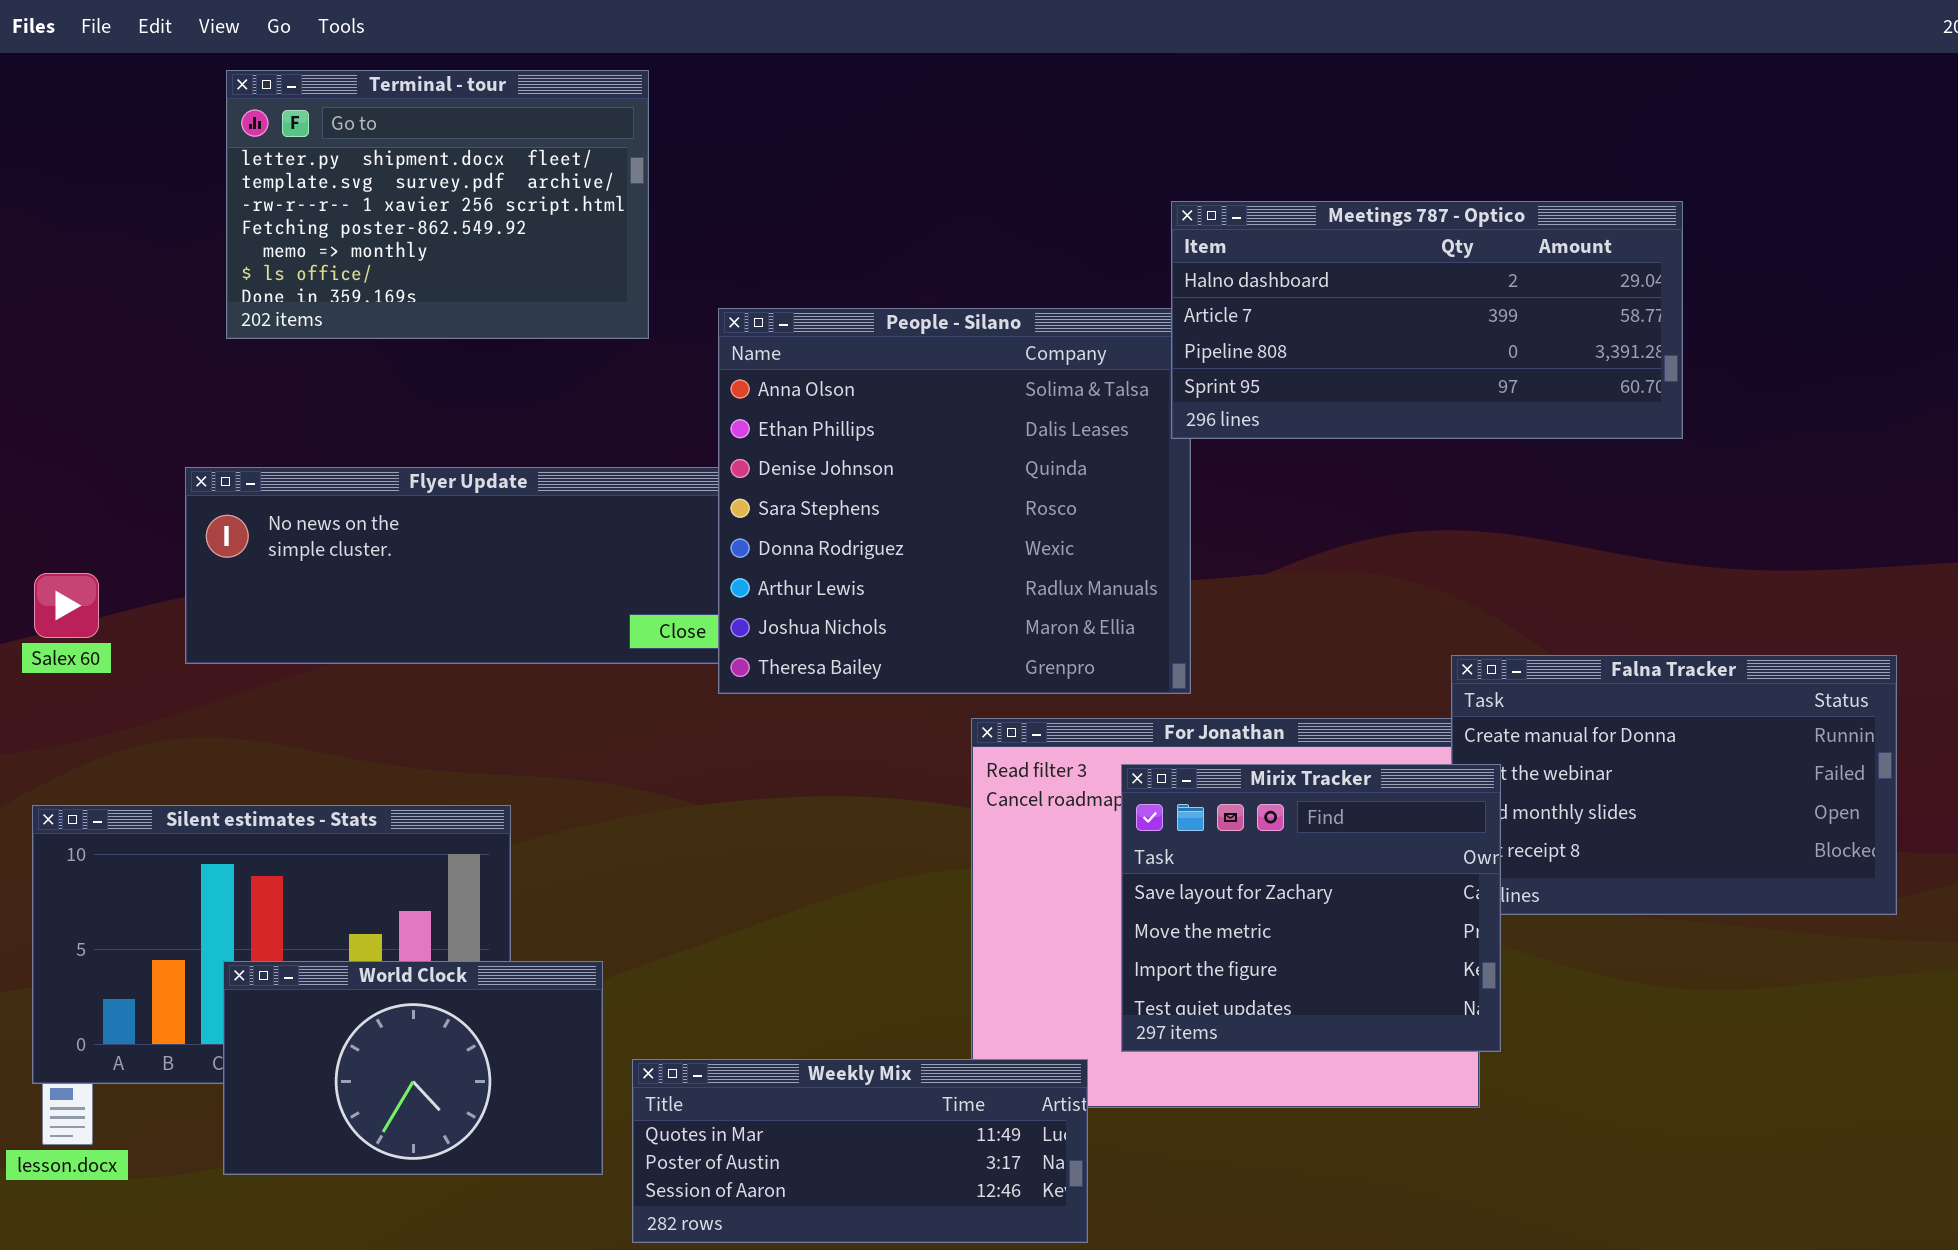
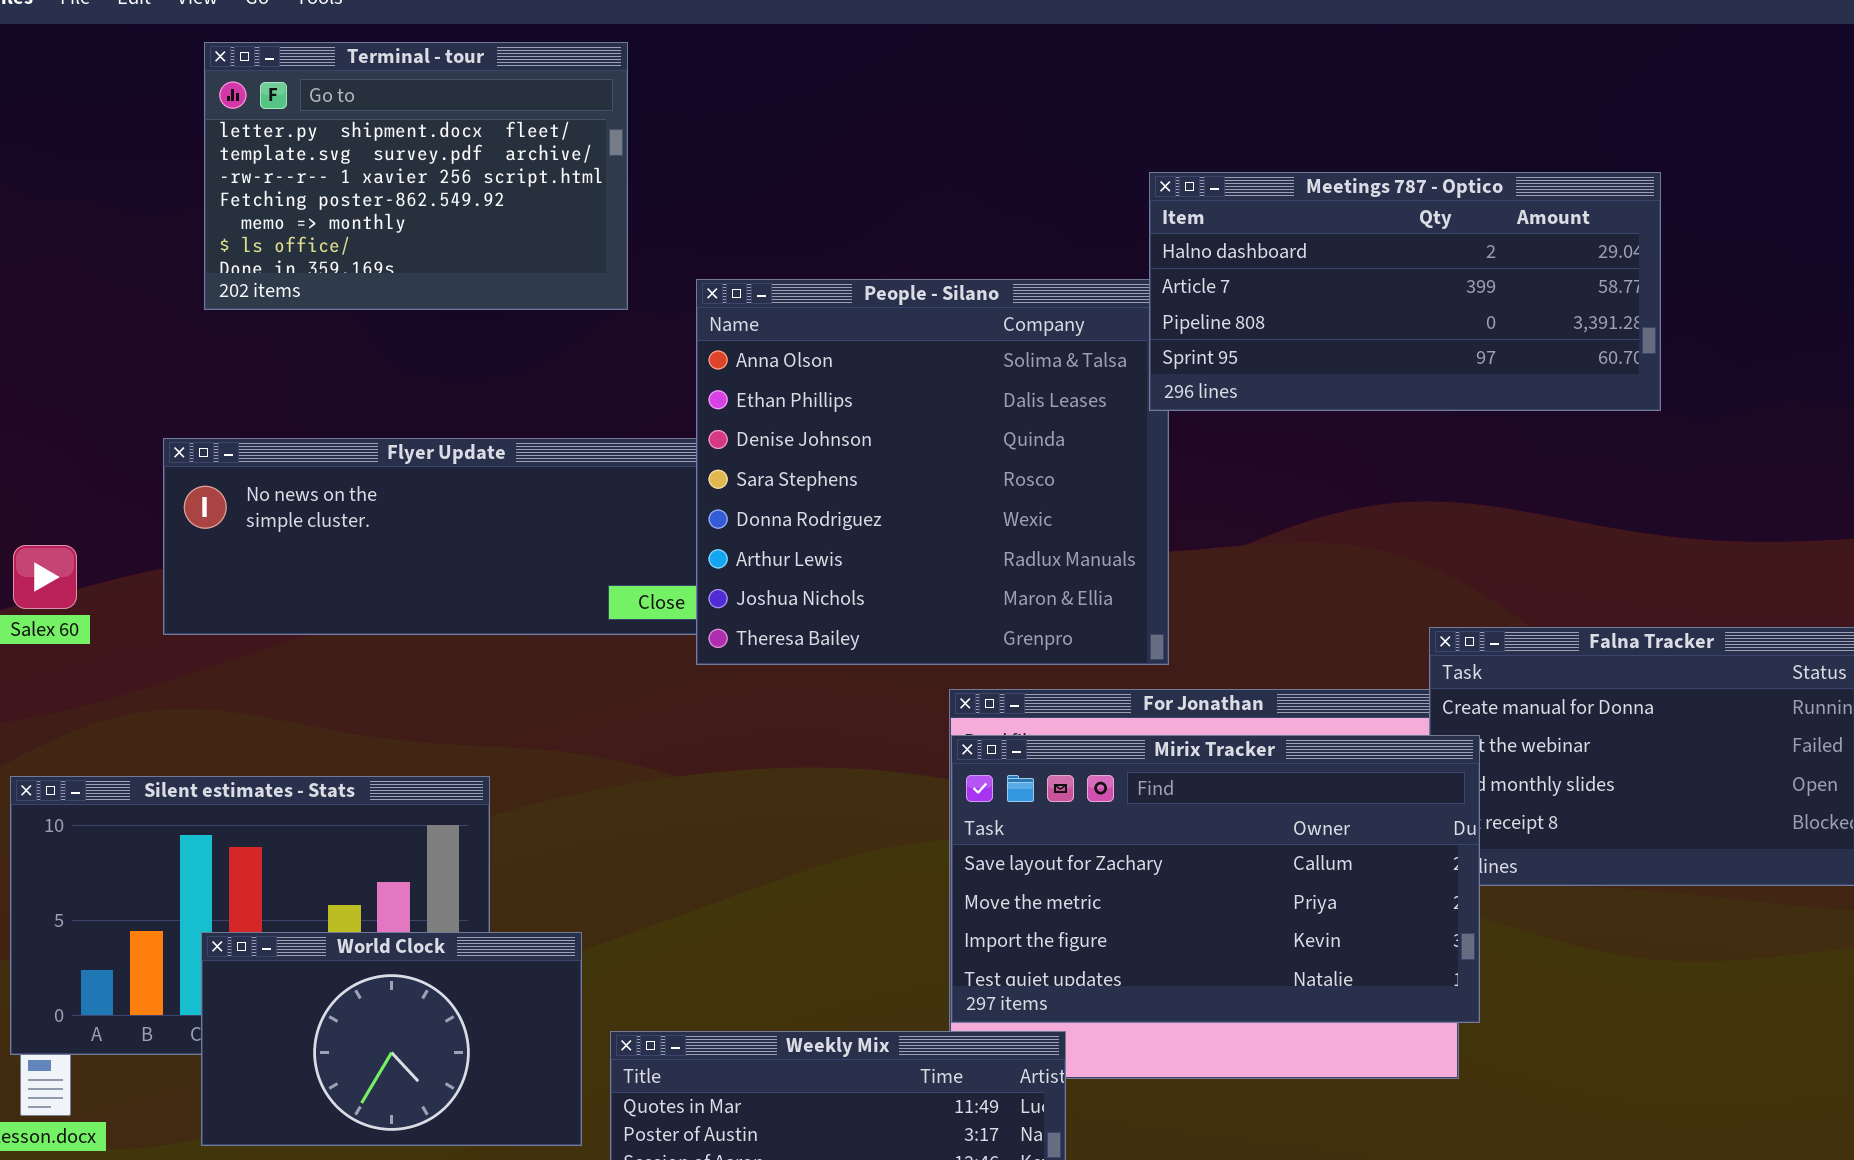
Mirix Tracker: [1121,764,1501,1052] -> [951,735,1480,1023], resized

